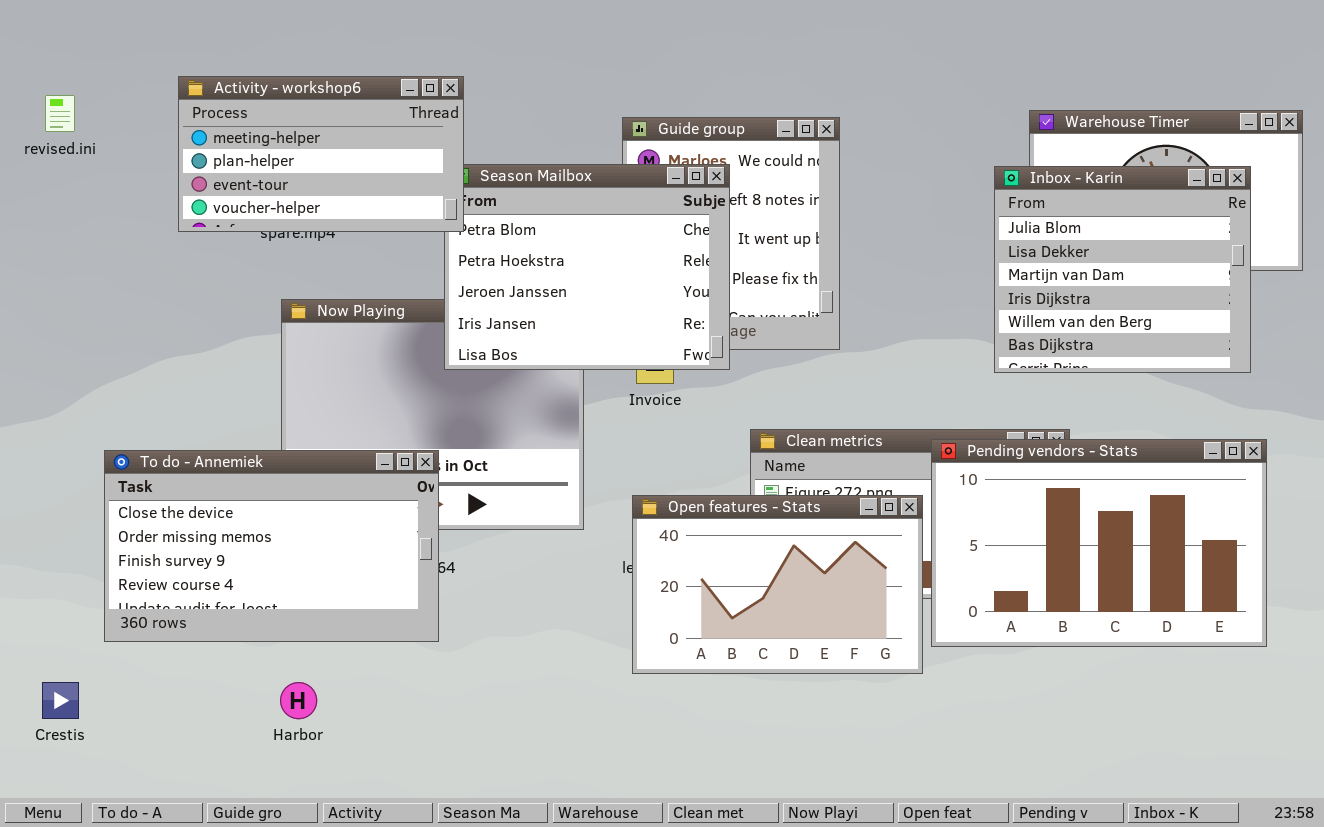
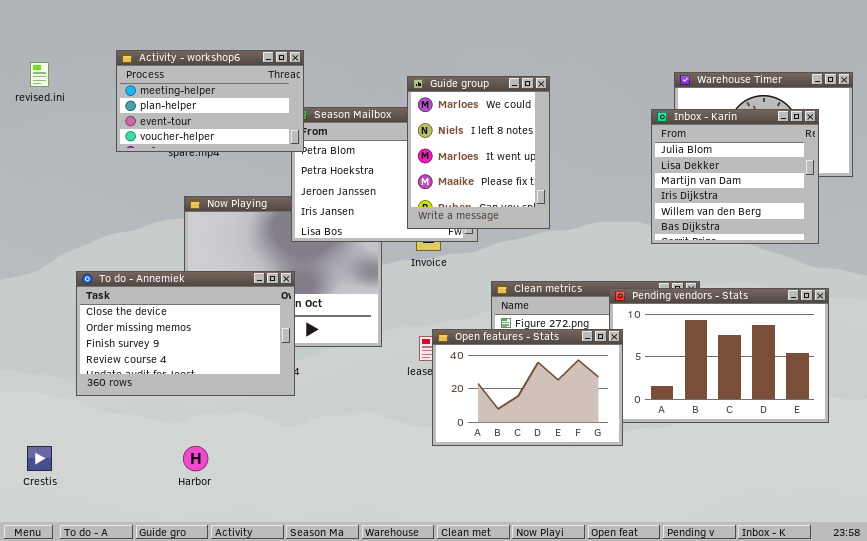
Guide group: [622,117,840,350] -> [407,76,550,229], raised
To do - Annemiek: [104,450,439,642] -> [76,271,295,396], moved
Open features - Stats: [632,495,923,674] -> [432,329,623,446], moved

